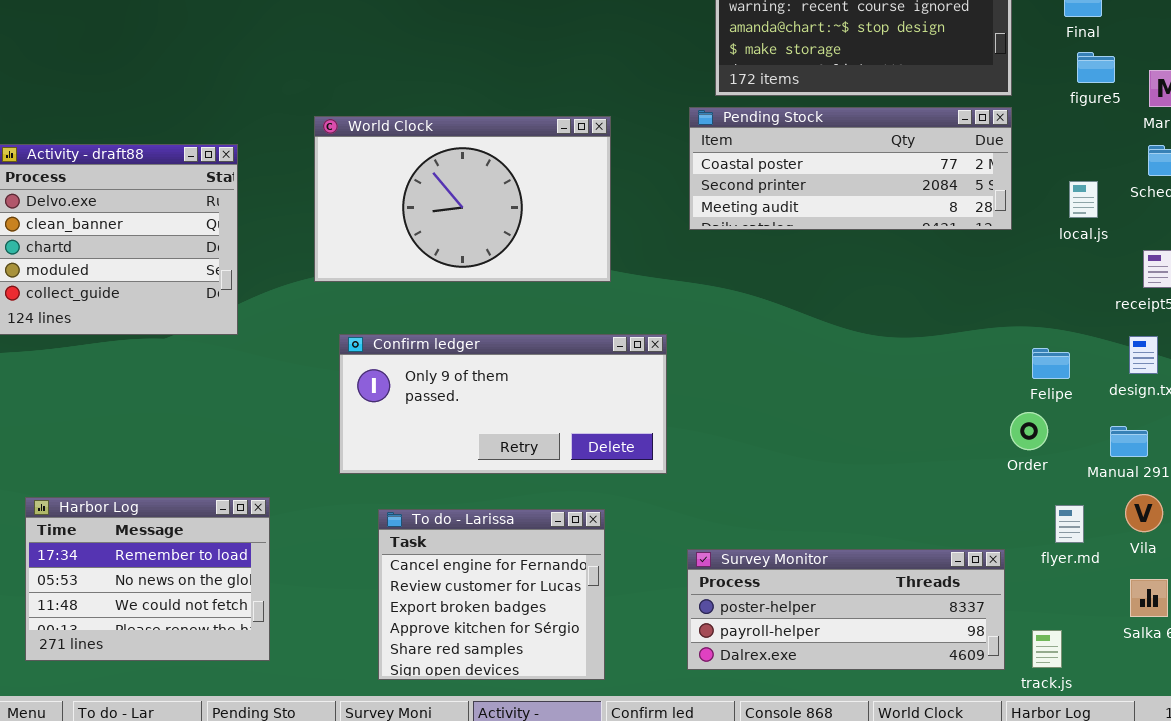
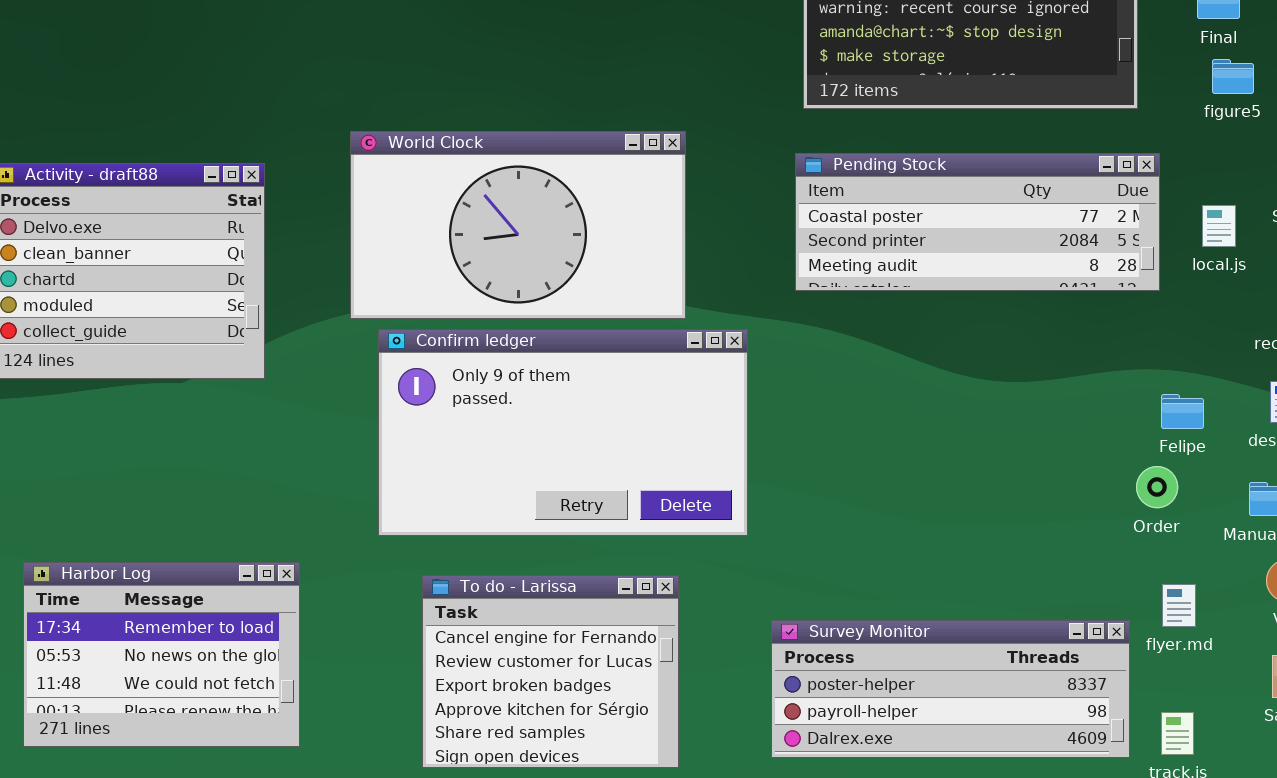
Pending Stock: [689,107,1012,230] -> [795,153,1160,291], moved
Confirm ledger: [339,334,667,474] -> [378,329,748,536], resized
flyer.md: [1055,505,1084,543] -> [1162,584,1196,627], moved

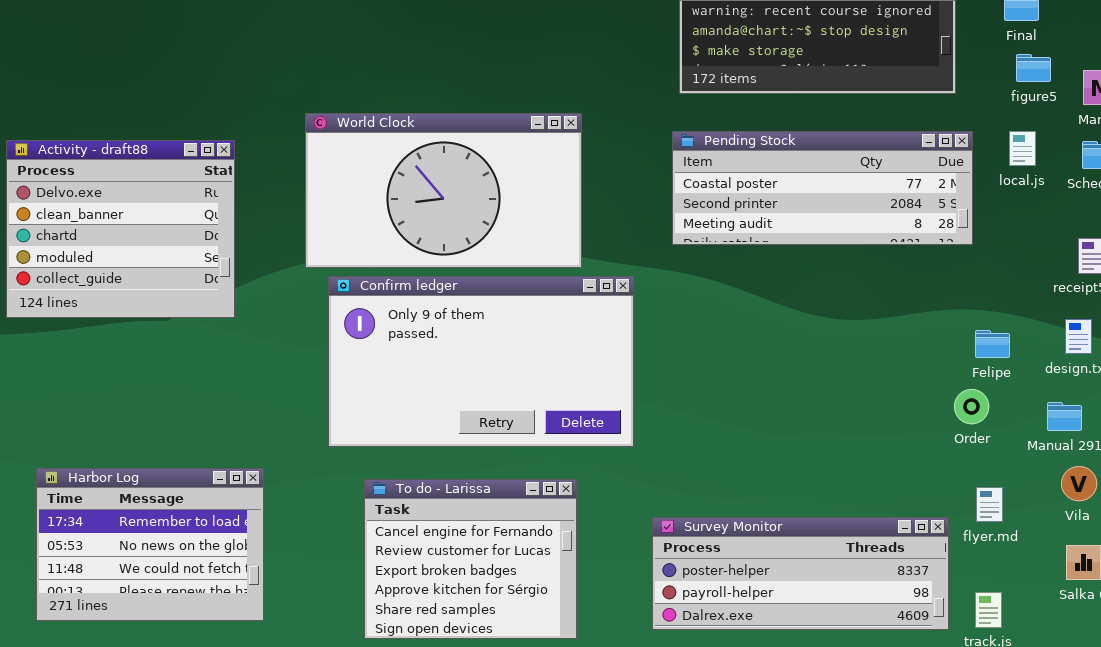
local.js: [1202,205,1236,247] -> [1009,131,1036,166], moved

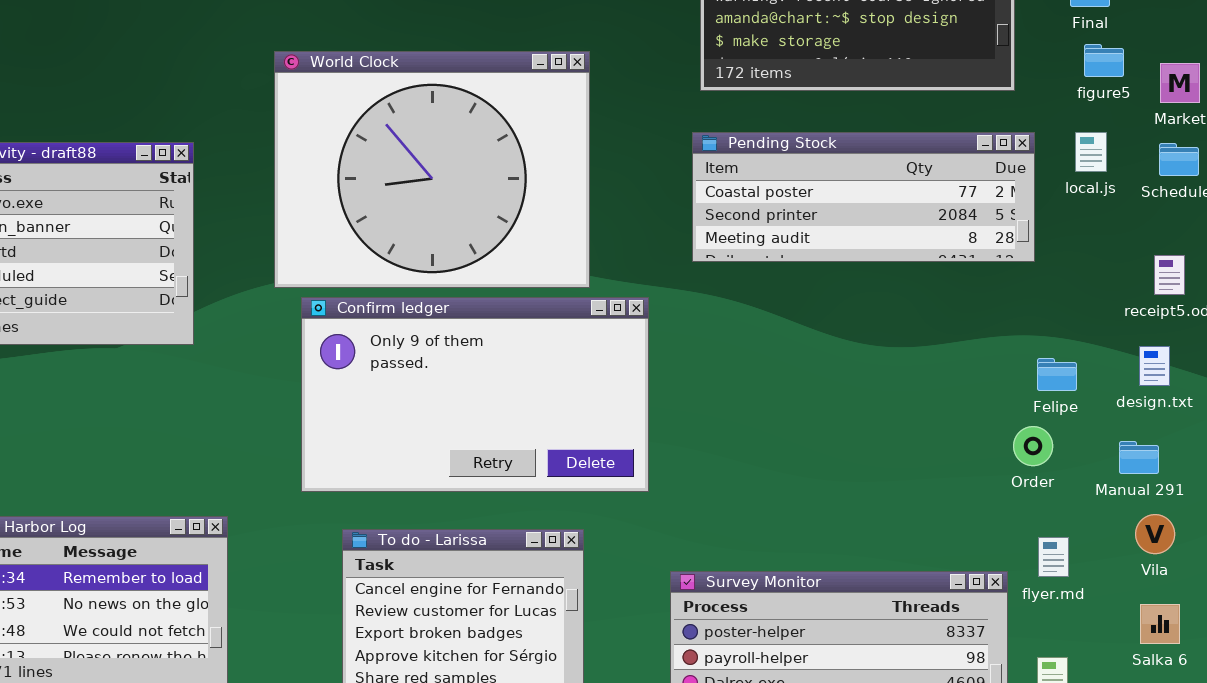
World Clock: [305,113,582,268] -> [274,51,590,288], resized

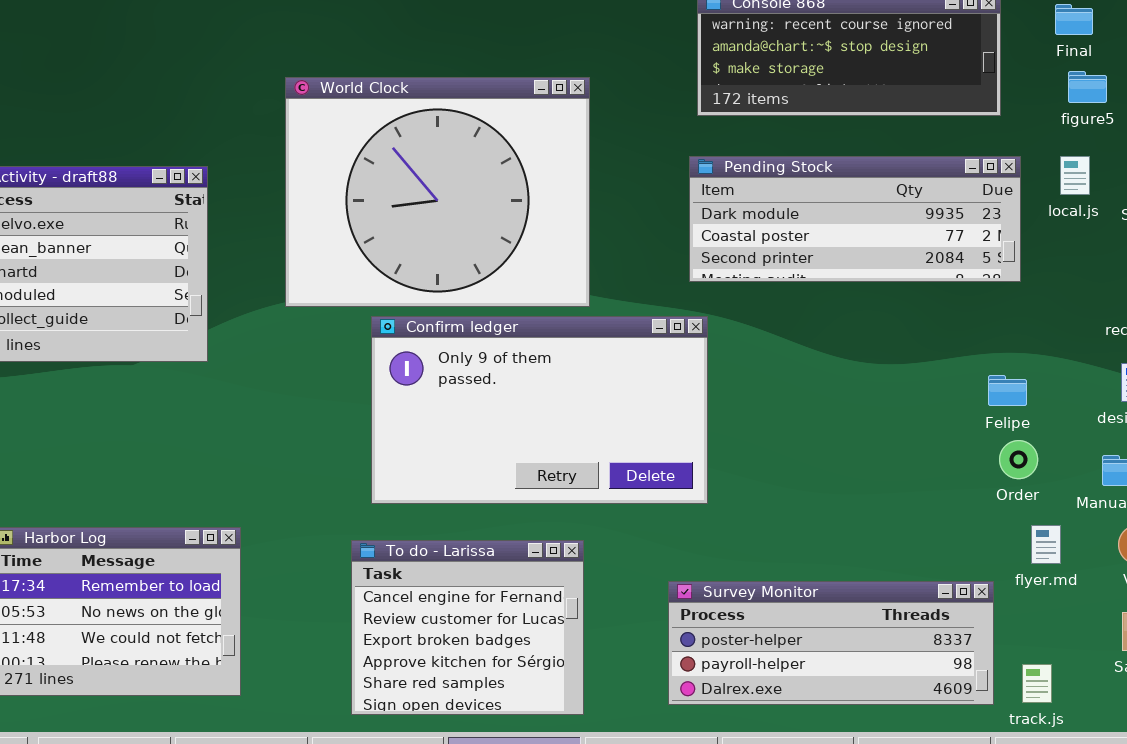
Pending Stock: [692,132,1035,262] -> [689,156,1021,282], scrolled up 1 row
Confirm ledger: [301,297,649,492] -> [371,316,708,504], moved
Felipe: [1037,358,1077,391] -> [988,375,1027,406], moved
flyer.md: [1038,537,1069,577] -> [1031,525,1061,564], moved

